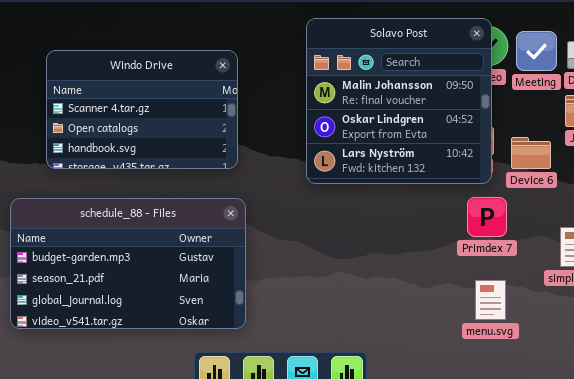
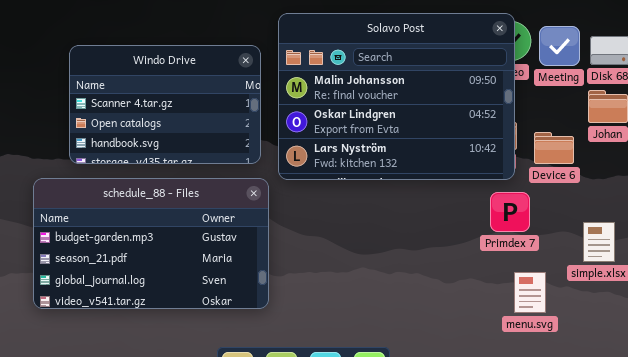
Solavo Post: [306,18,492,184] -> [278,13,515,180], resized
schedule_88 - Files: [10,198,246,329] -> [33,178,269,309], moved
menu.svg: [475,280,506,320] -> [514,272,546,313], moved

